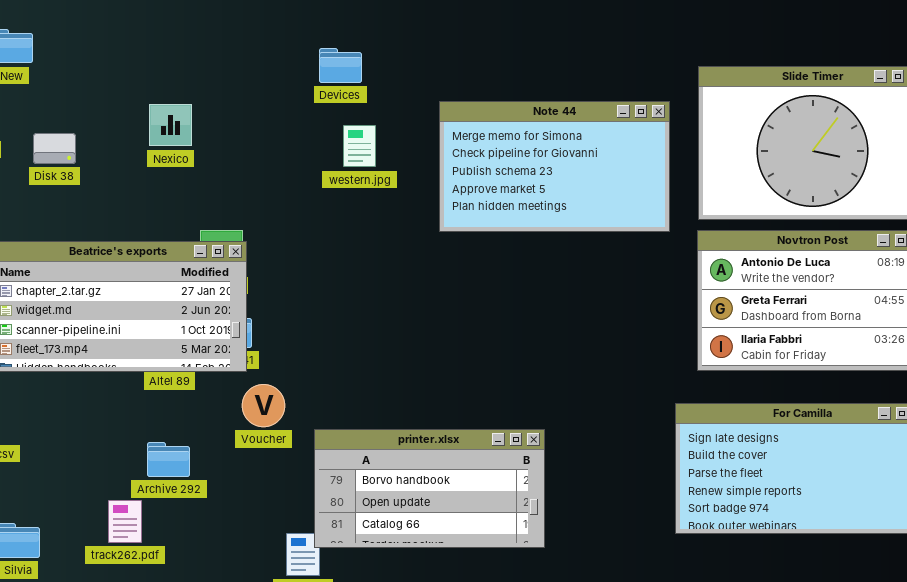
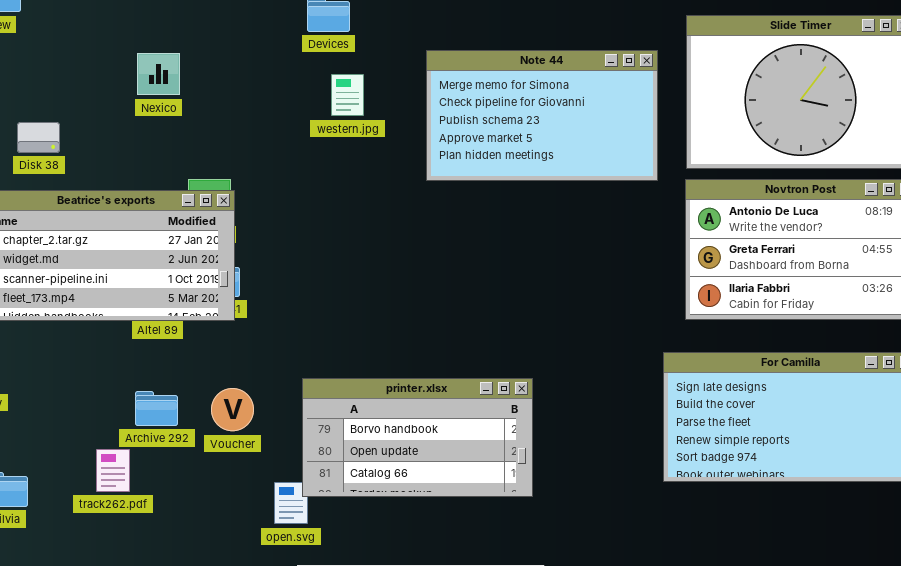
Disk 38: [33,133,76,164] -> [17,122,60,153], moved
Voucher: [242,384,285,427] -> [211,388,254,431], moved

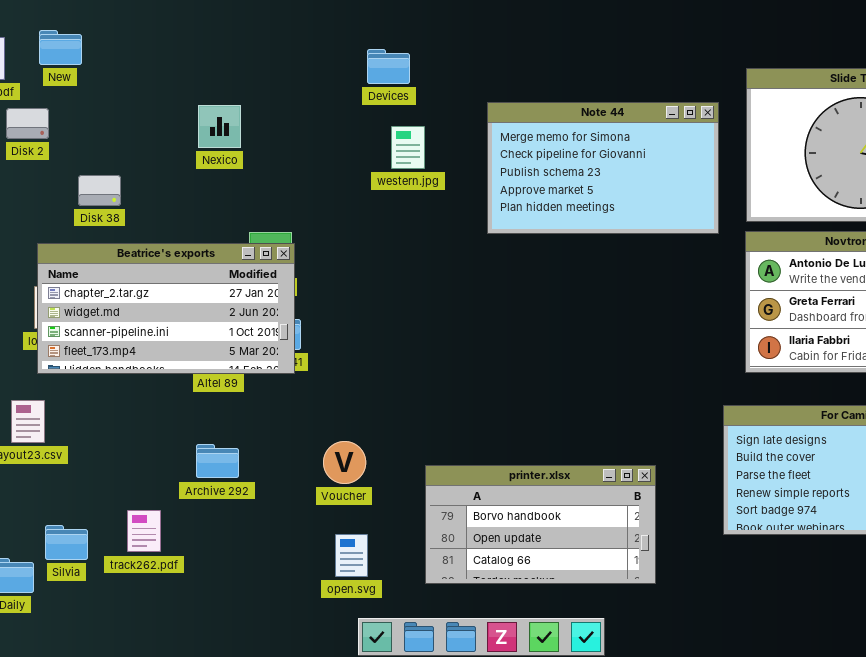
printer.xlsx: [302,378,533,497] -> [425,465,656,584], moved
Voucher: [211,388,254,431] -> [323,441,366,484], moved
track262.pdf: [96,449,130,492] -> [127,510,161,552], moved

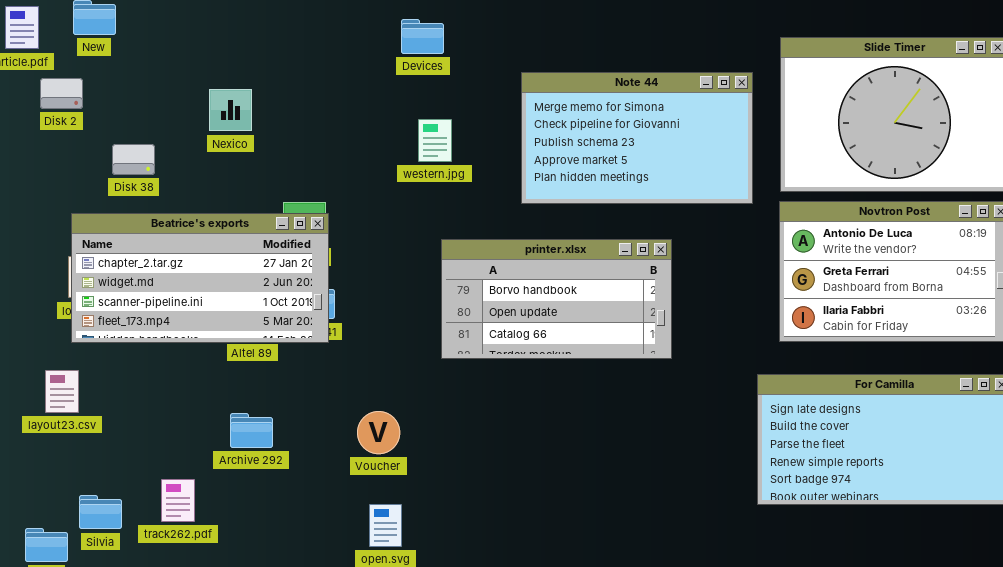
Nexico: [198,105,241,148] -> [209,89,252,131], moved
western.jpg: [391,126,425,169] -> [418,119,452,162], moved
printer.xlsx: [425,465,656,584] -> [441,239,672,359], moved

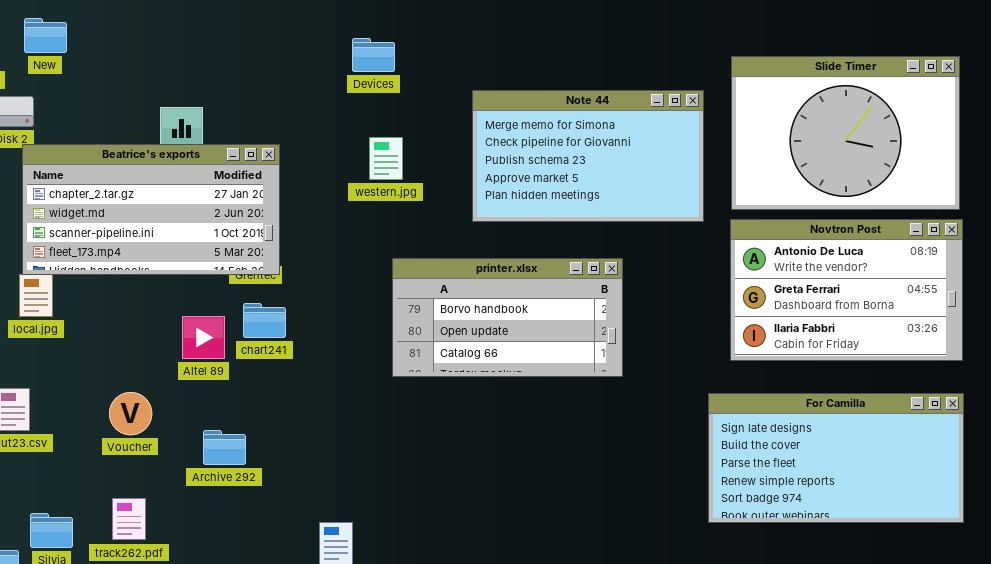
Beatrice's exports: [71,213,329,343] -> [22,144,280,275], moved
Voucher: [357,411,400,454] -> [109,392,152,435], moved
Archive 292: [230,413,273,448] -> [203,430,246,465], moved

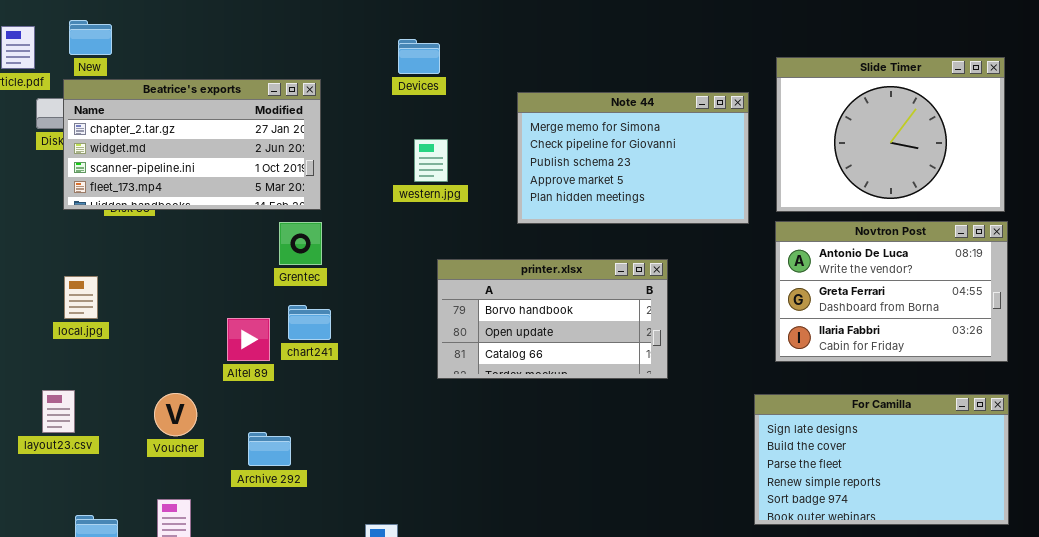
Beatrice's exports: [22,144,280,275] -> [63,79,321,210], moved

